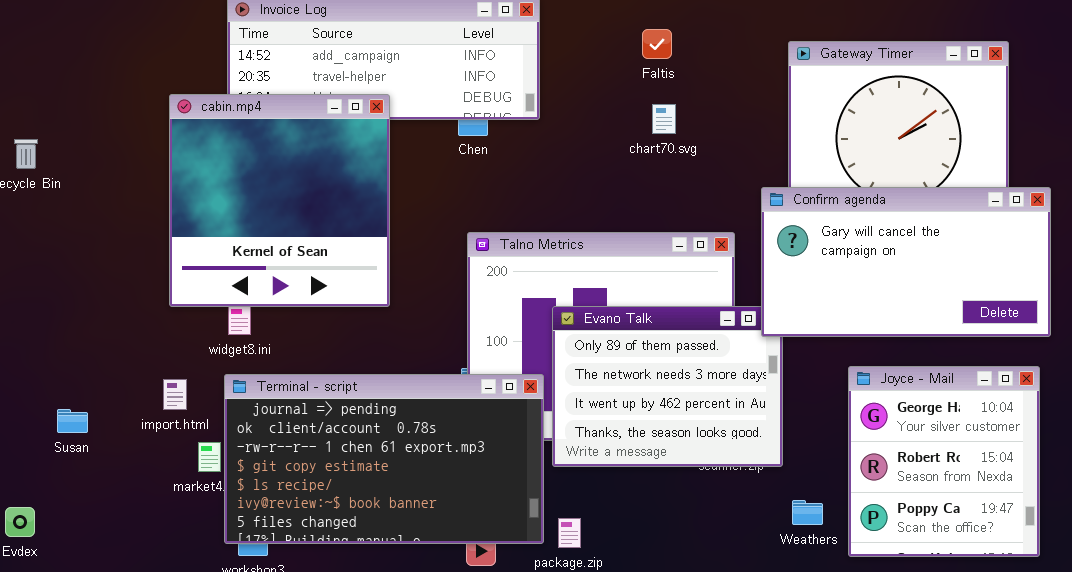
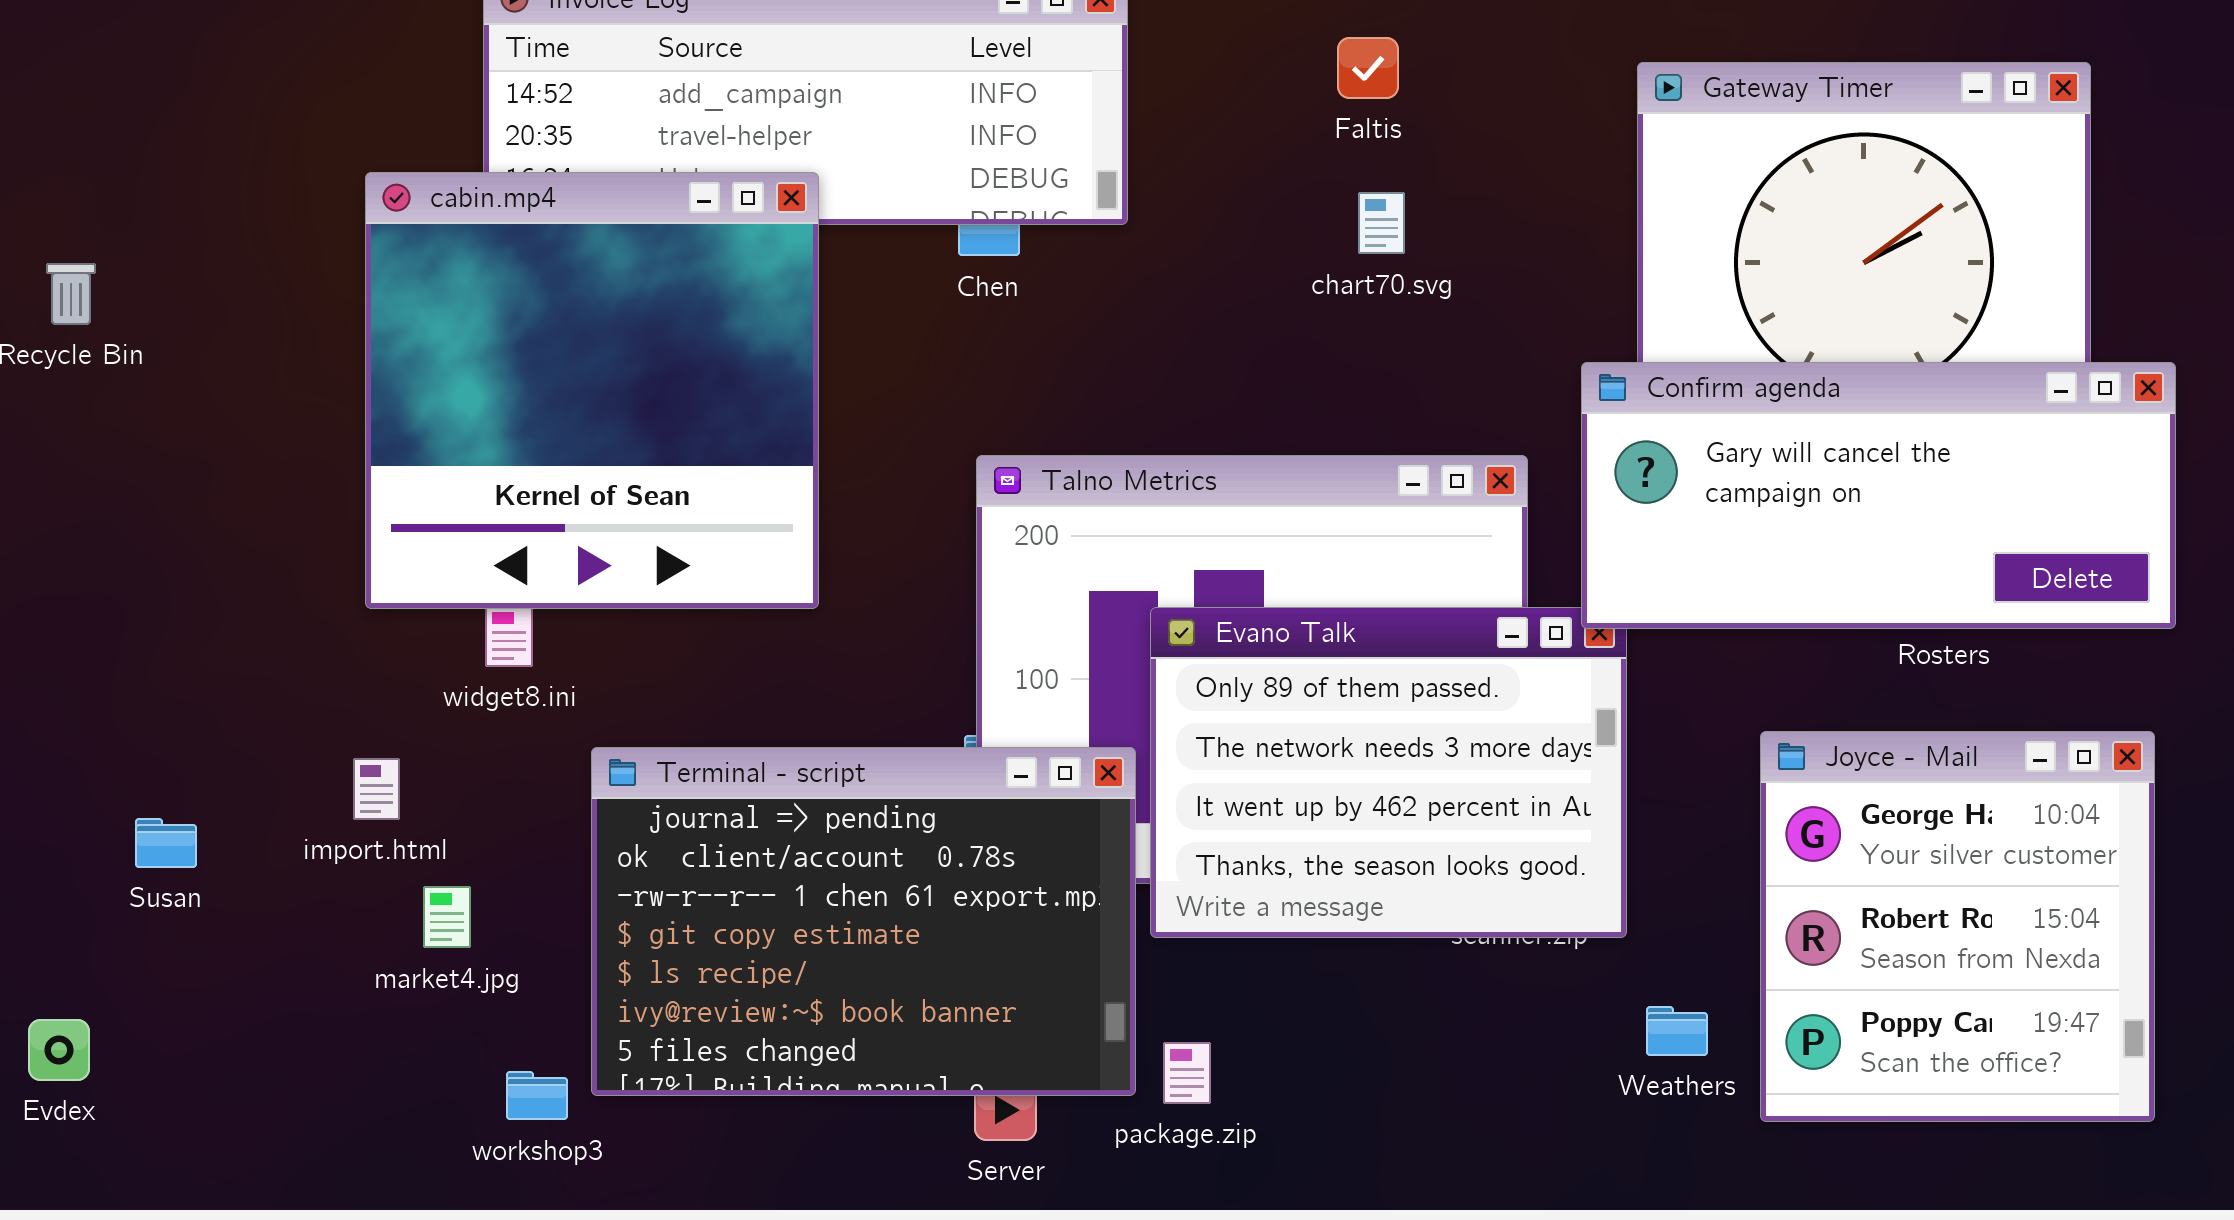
Confirm agenda: [761,187,1051,337] -> [1581,362,2176,629], resized
Terminal - script: [224,374,544,544] -> [591,747,1136,1096], resized

